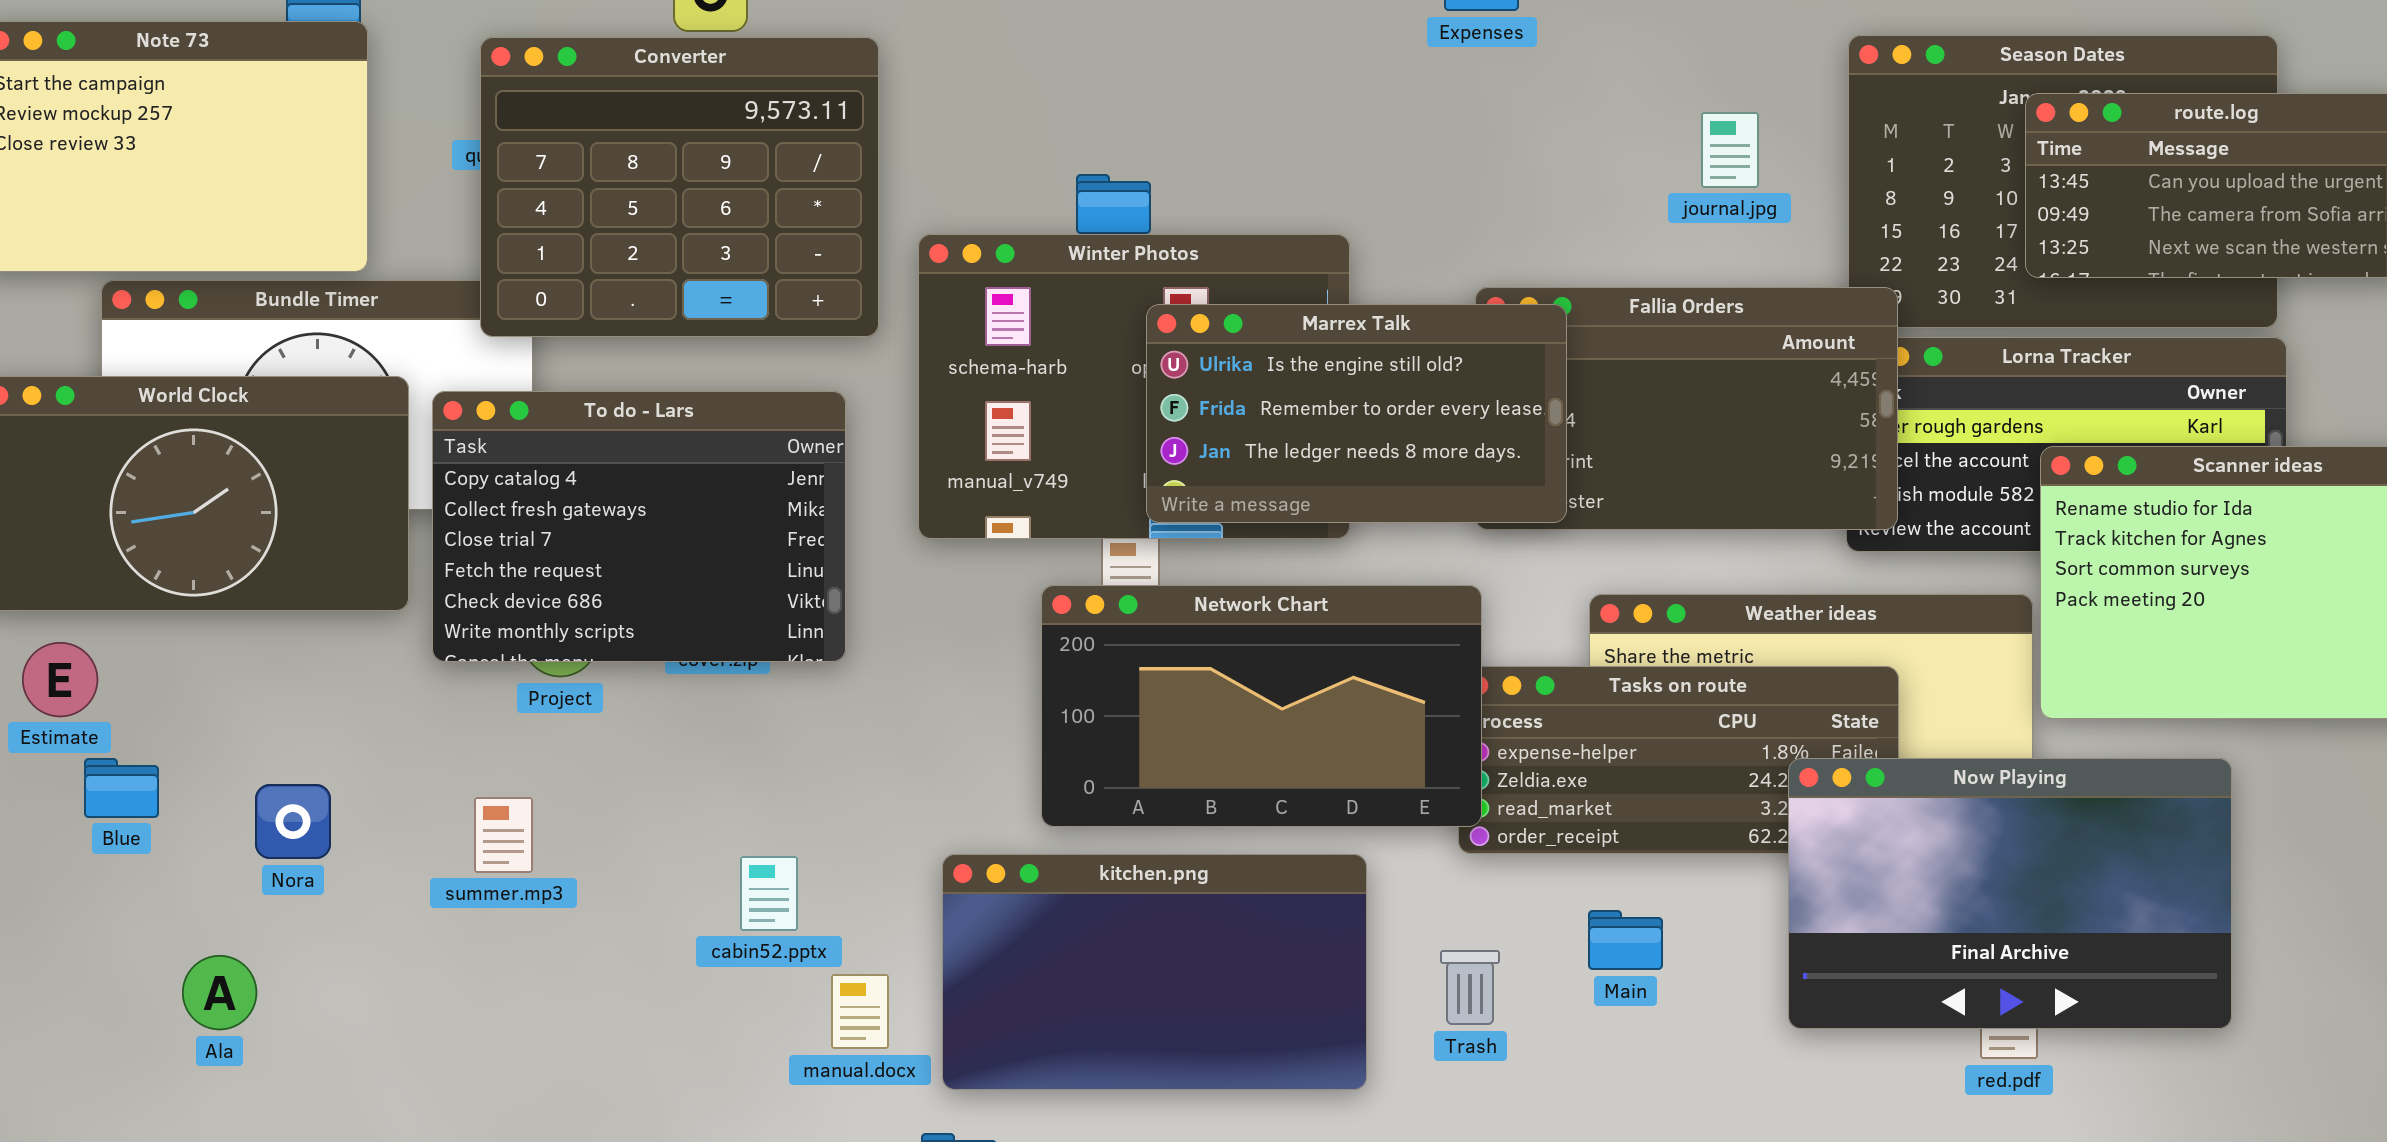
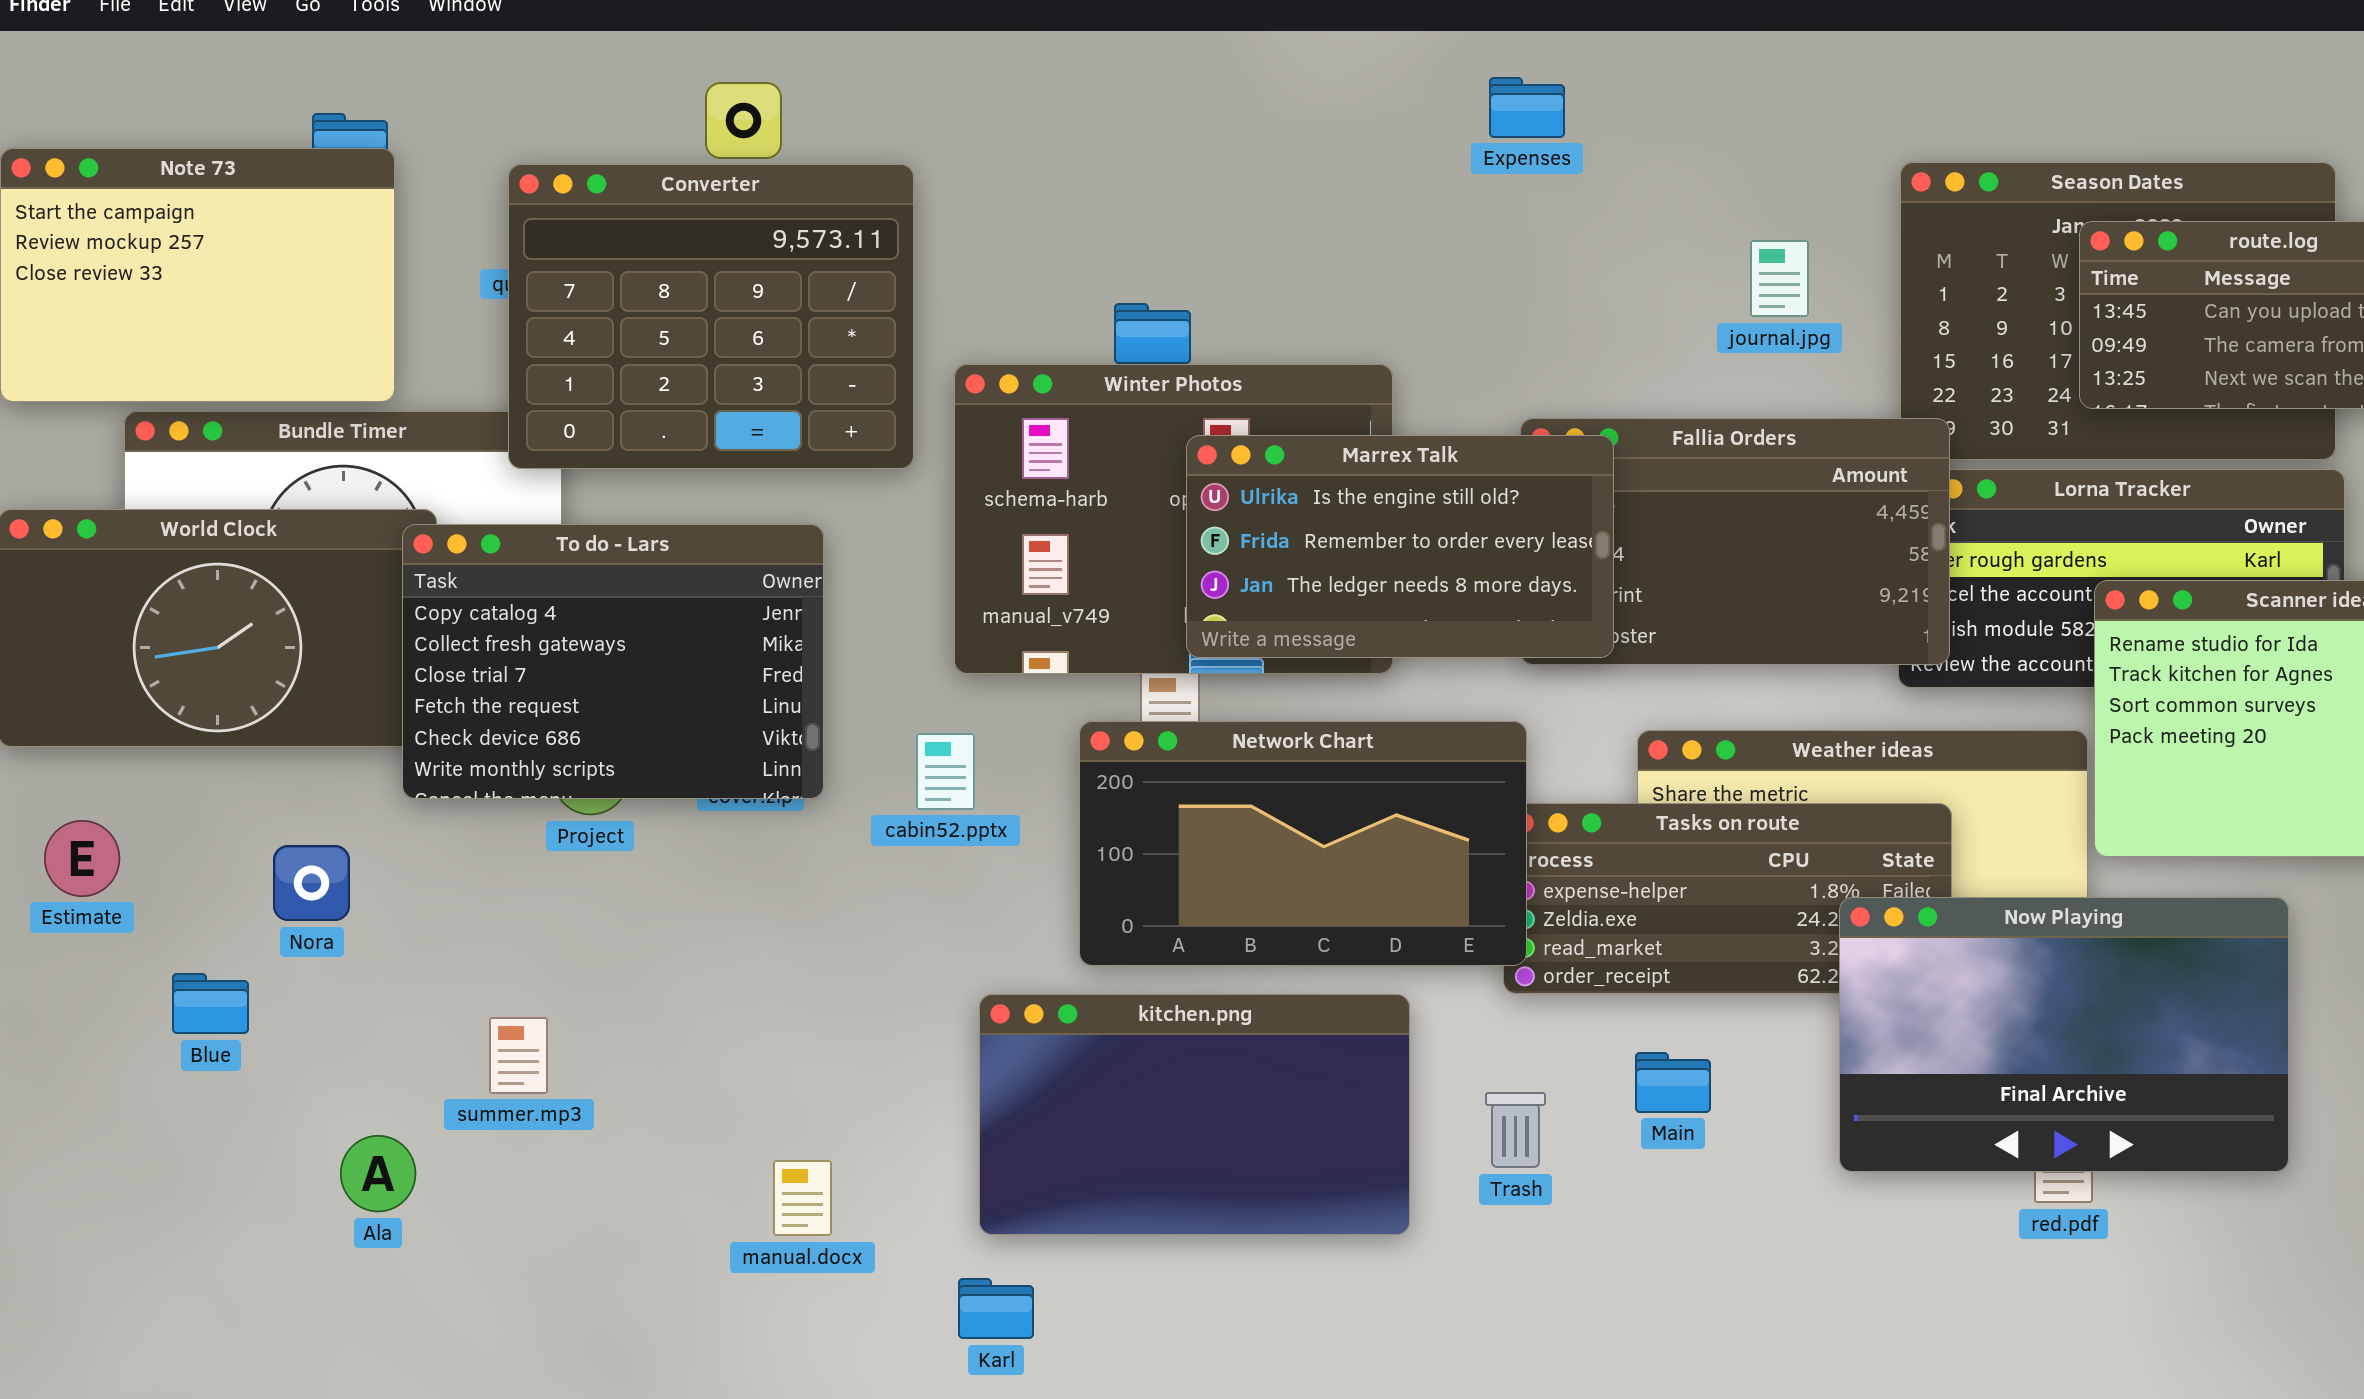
To do - Lars: [432,391,846,662] -> [402,524,824,799], moved
Estimate: [22,642,98,717] -> [44,820,120,897], moved
Blue: [84,758,159,818] -> [172,973,249,1034], moved
Nora: [255,784,331,859] -> [273,845,350,921], moved
summer.mp3: [474,797,533,873] -> [489,1017,548,1094], moved
cabin52.pptx: [740,856,798,931] -> [916,733,975,810], moved
Ala: [182,955,257,1030] -> [340,1135,416,1212], moved
manual.docx: [831,974,889,1049] -> [773,1160,832,1236], moved

